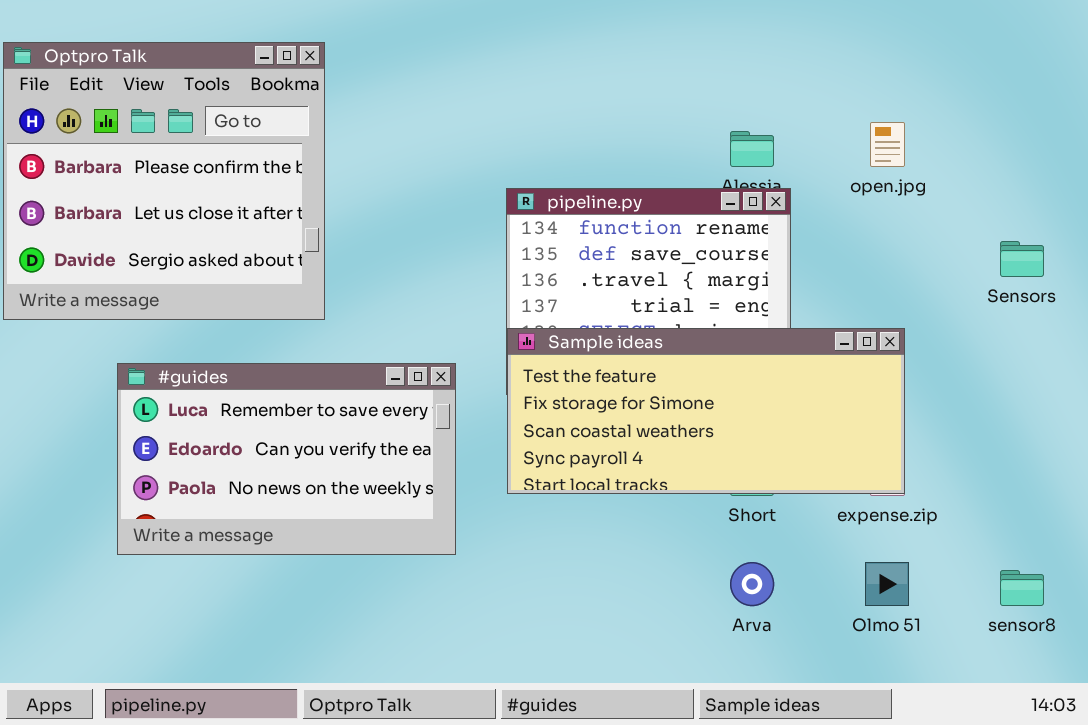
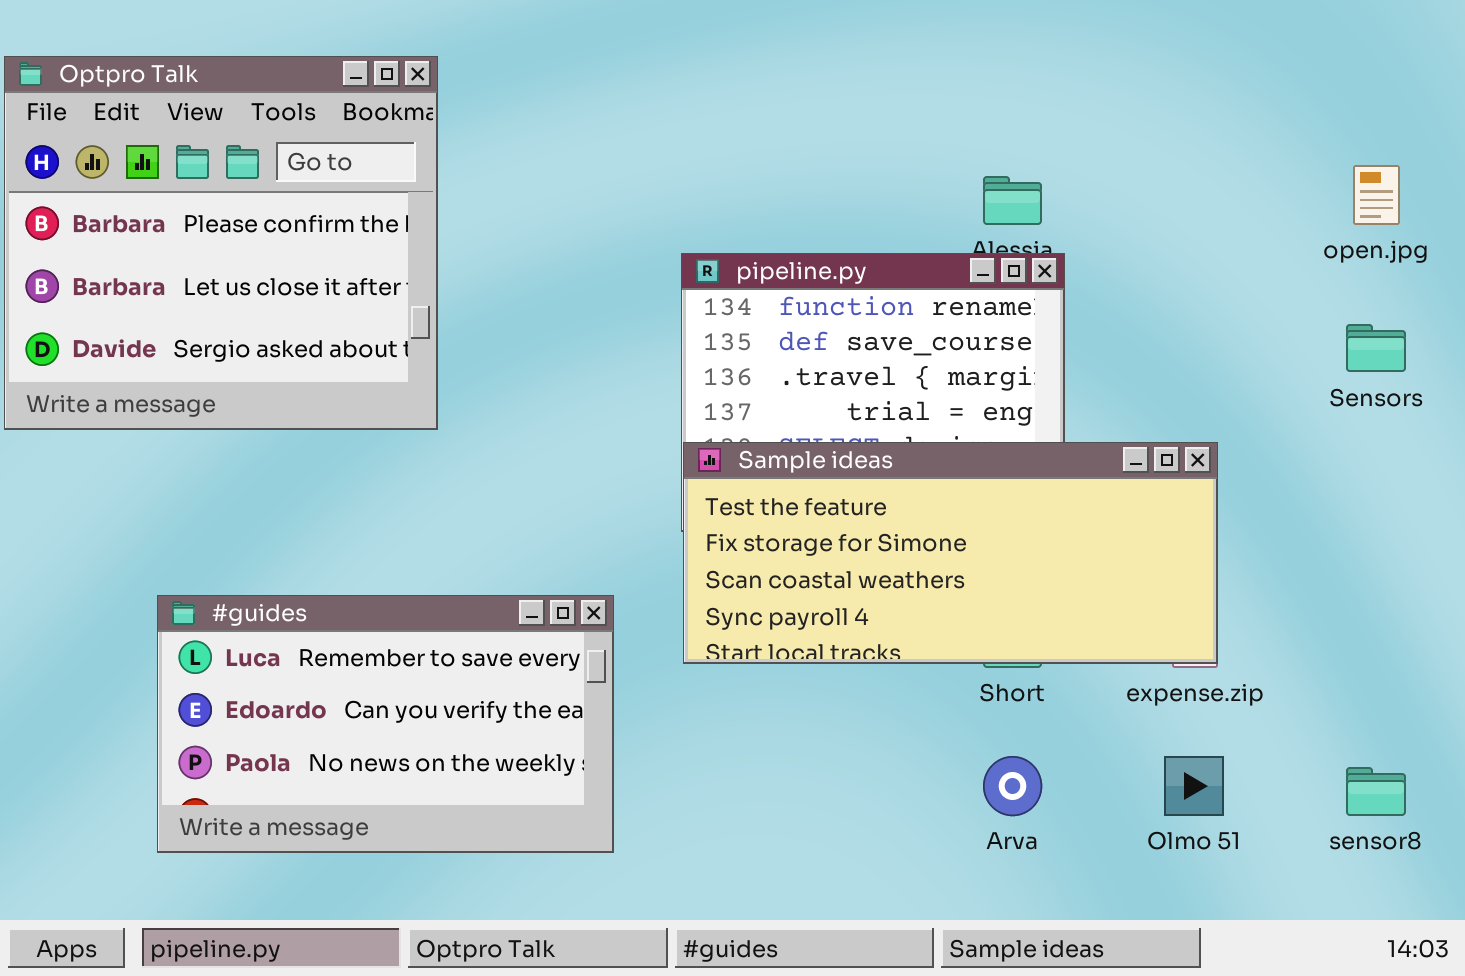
open.jpg: [870,122,905,167] -> [1353,165,1400,225], moved
#guides: [117,363,456,555] -> [157,595,614,853], moved

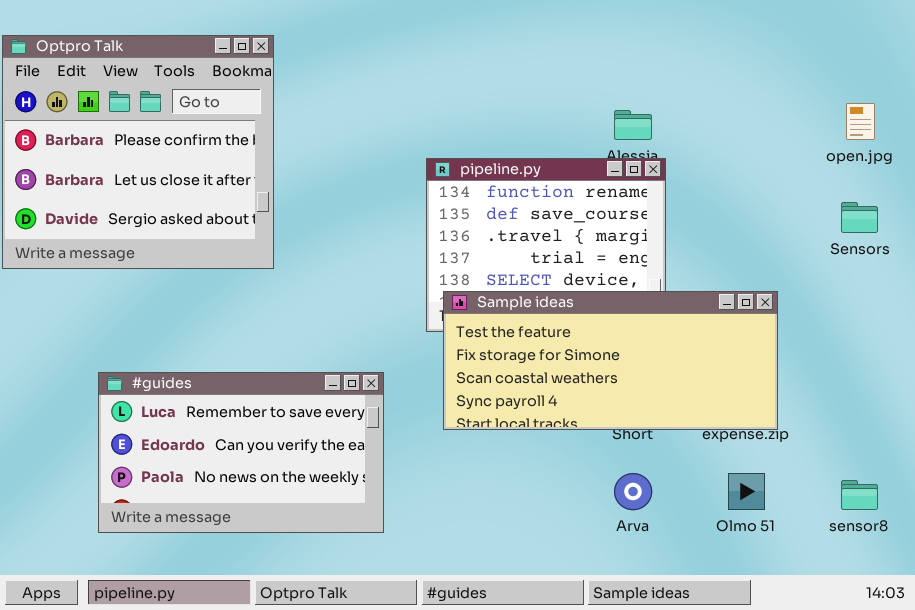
Sample ideas: [683,442,1218,664] -> [443,291,778,430], moved

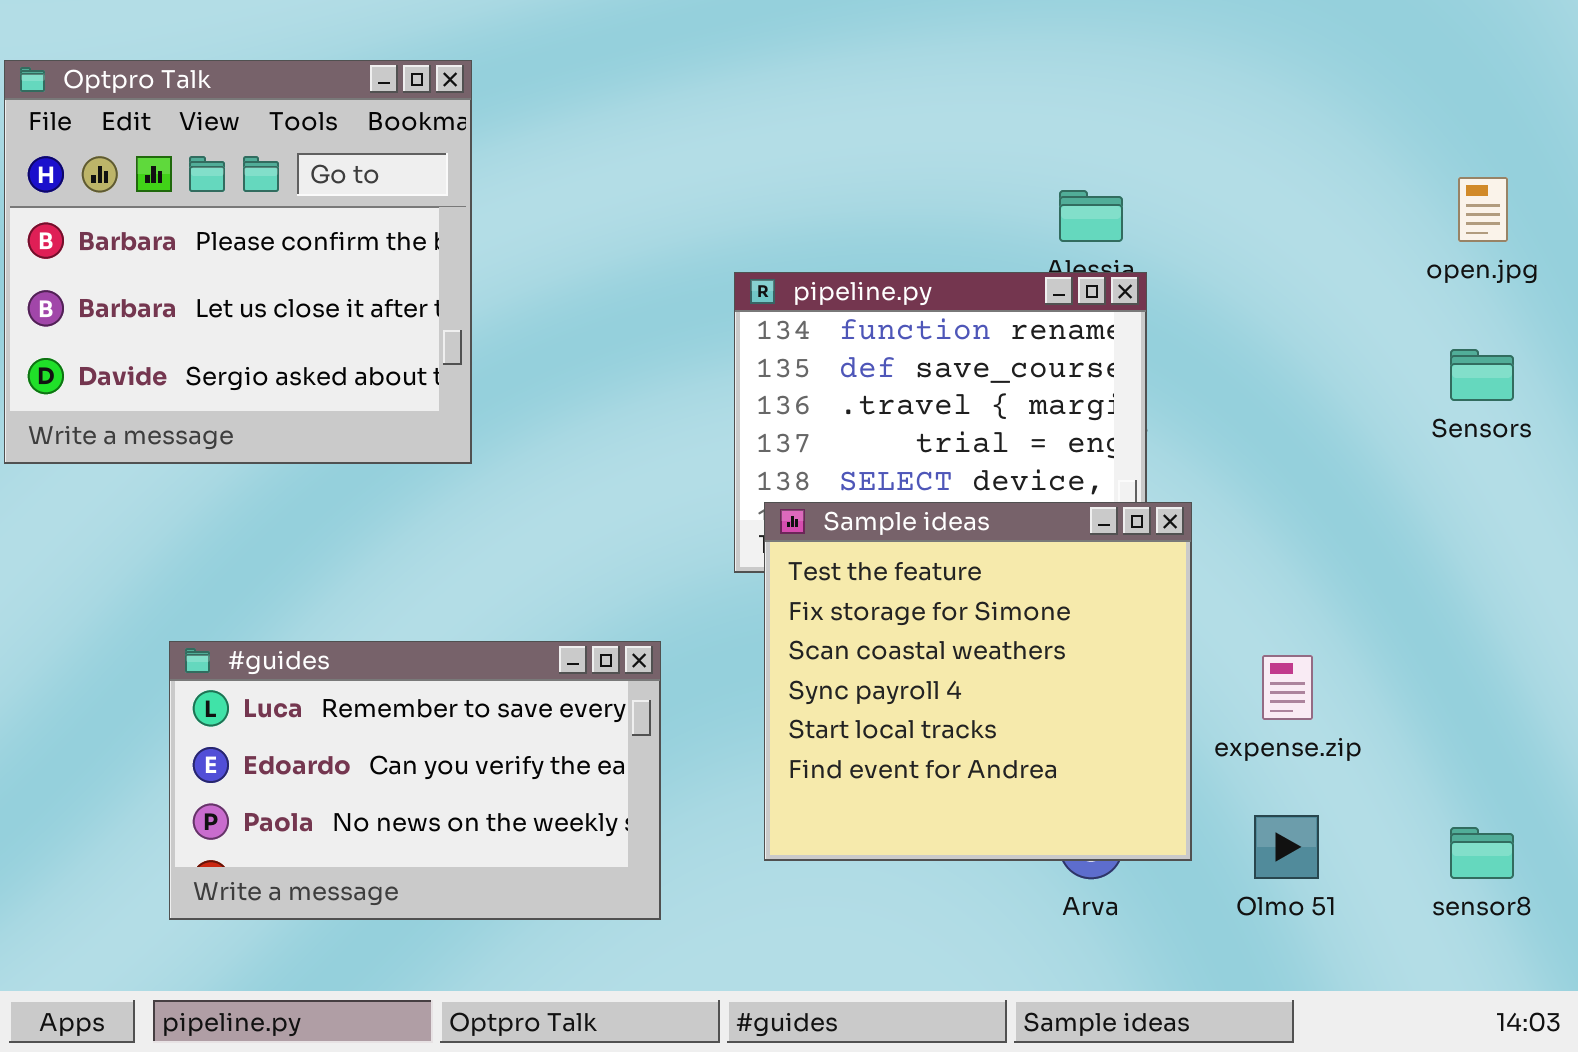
Sample ideas: [443,291,778,430] -> [764,502,1192,861], resized

